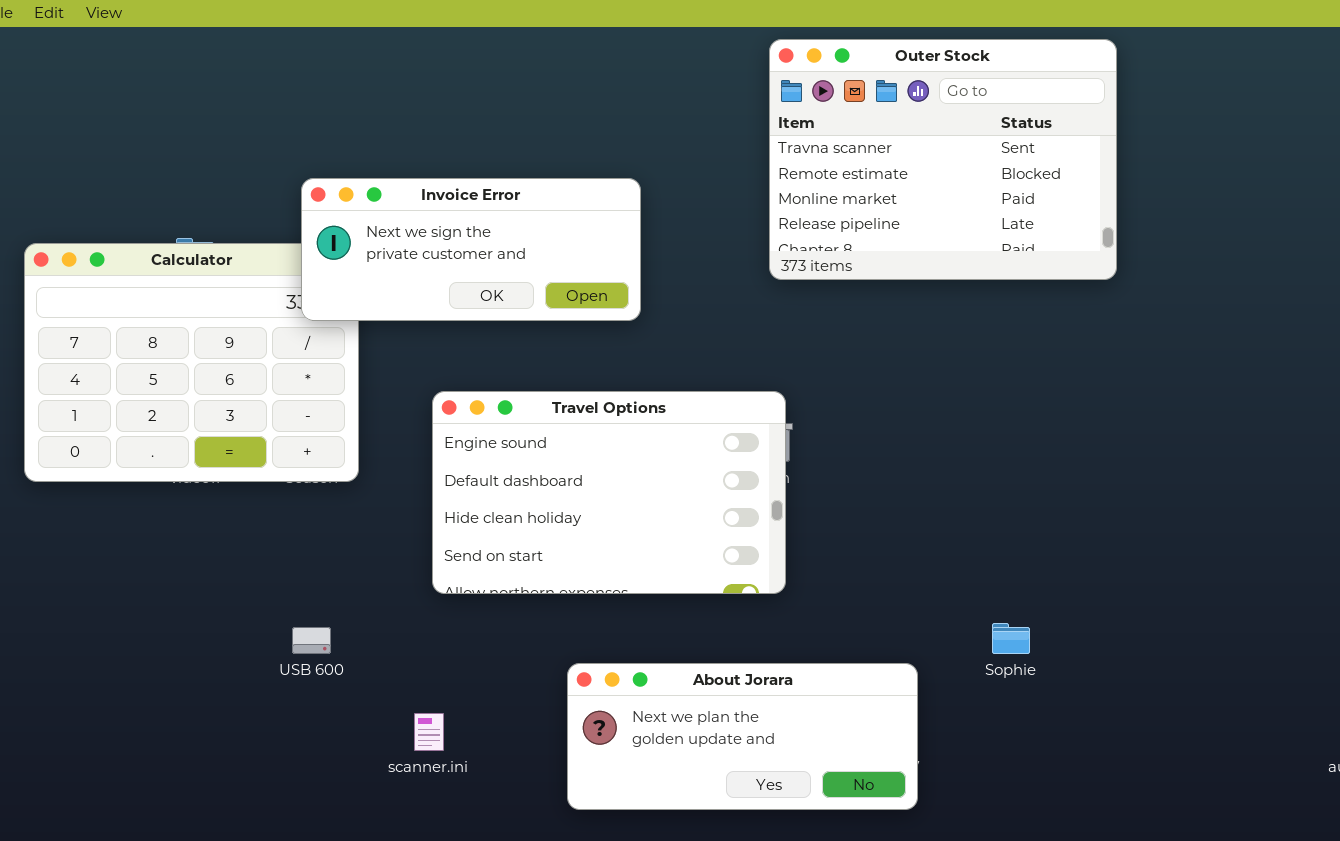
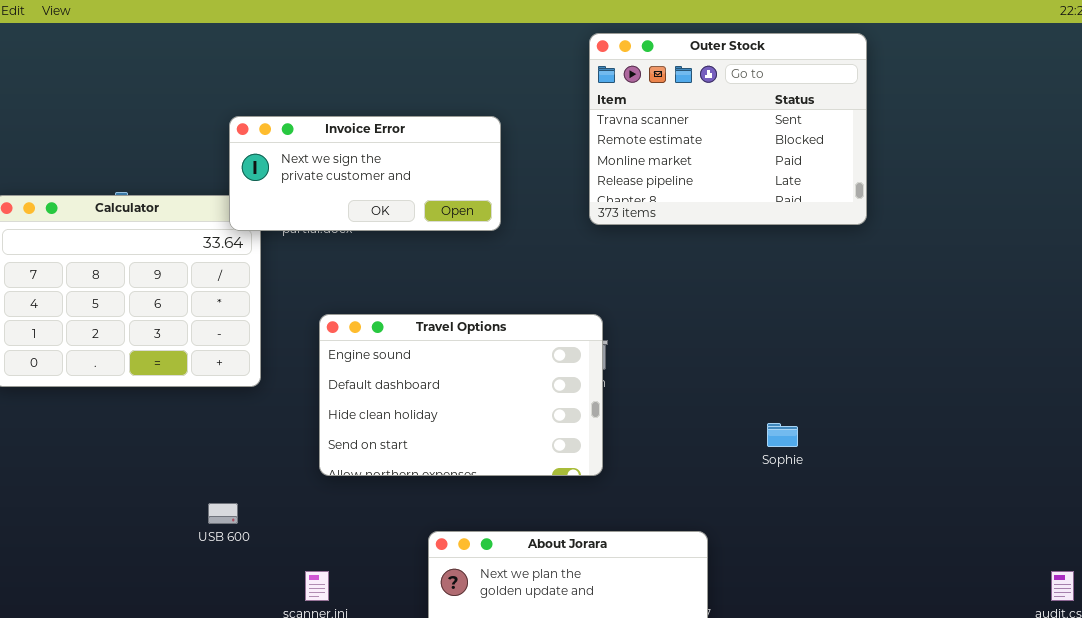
Invoice Error: [301,178,641,321] -> [229,116,501,231], moved
Sophie: [992,623,1030,654] -> [767,423,798,447], moved

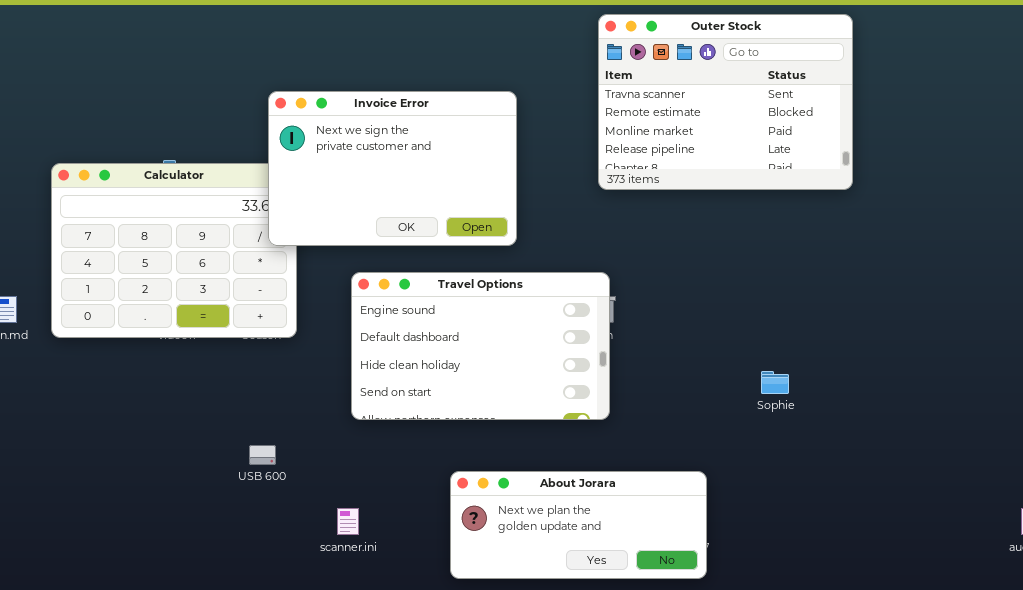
Invoice Error: [229,116,501,231] -> [268,91,517,246], resized

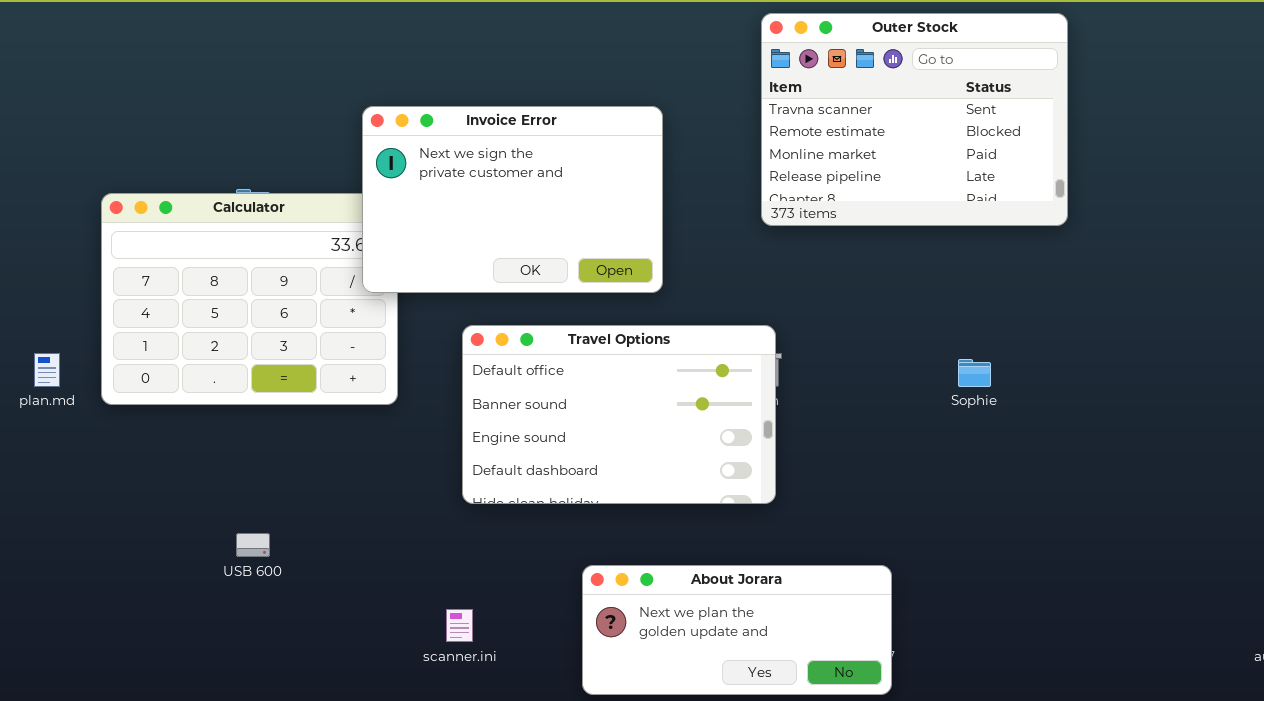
Travel Options: [351,272,610,420] -> [462,325,776,504], scrolled up 2 rows
Sophie: [761,371,789,394] -> [958,359,991,387], moved
USB 600: [249,445,276,465] -> [236,533,270,557], moved

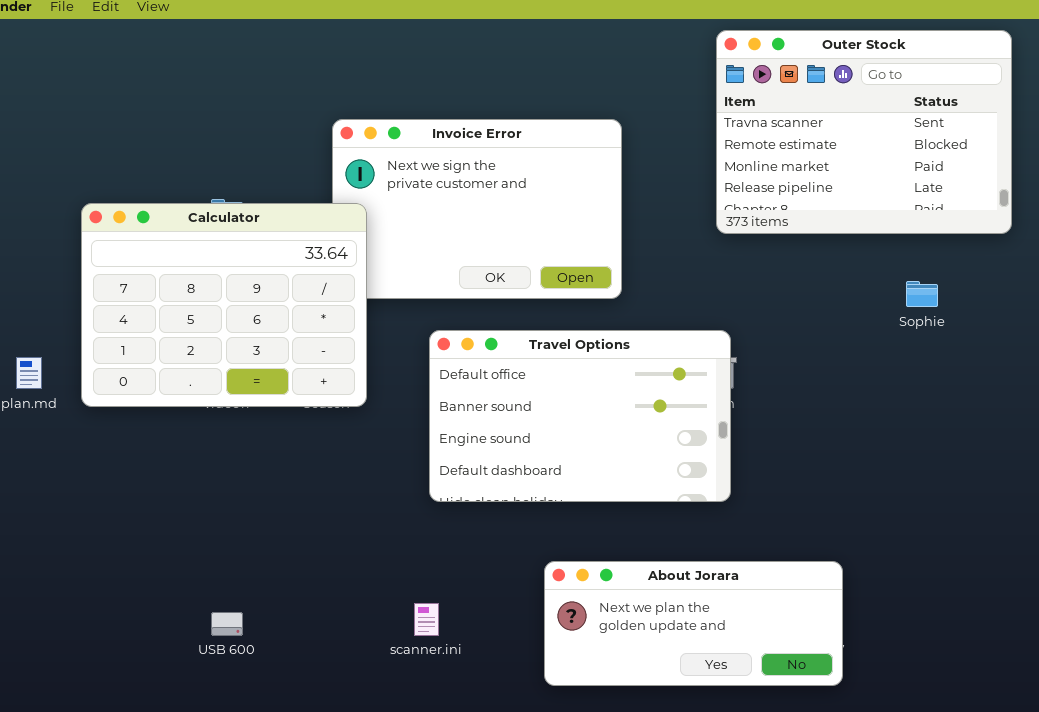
Calculator: [101,193,398,405] -> [81,203,367,407], raised
Sophie: [958,359,991,387] -> [906,281,938,307], moved
USB 600: [236,533,270,557] -> [211,612,243,636], moved

